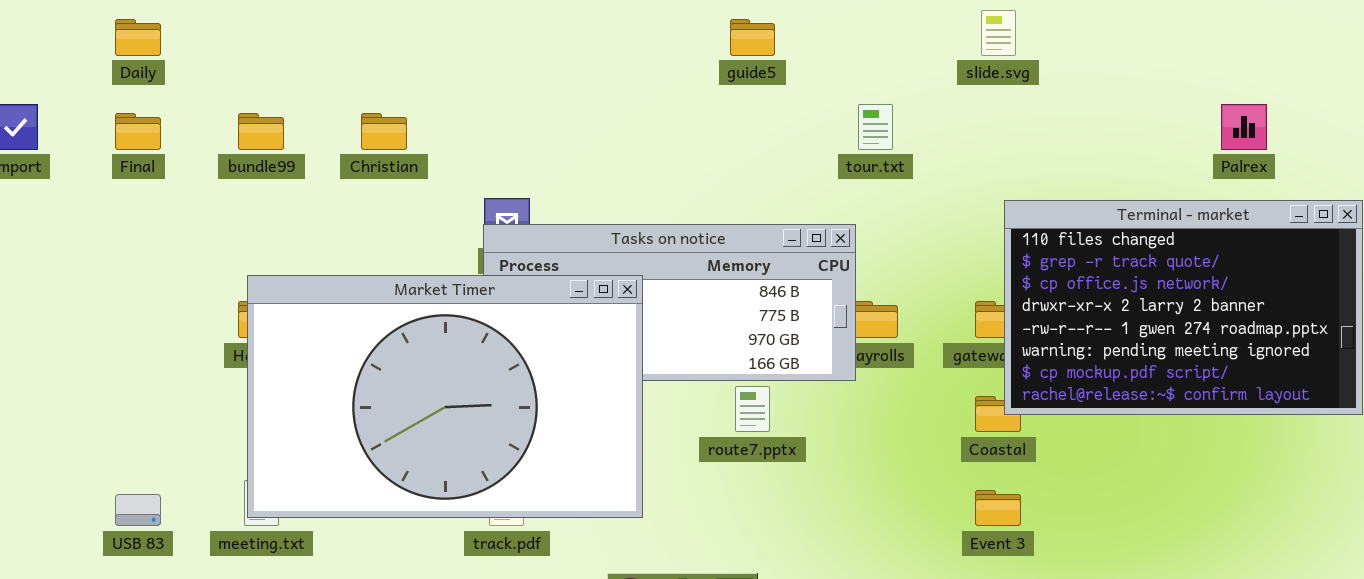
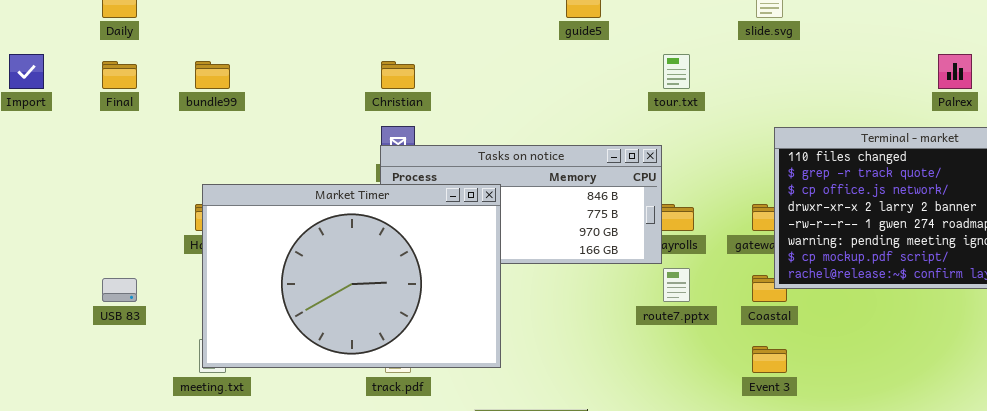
Christian: [361,113,407,150] -> [381,61,415,89], moved
route7.pptx: [735,386,770,432] -> [663,268,690,302], moved
USB 83: [115,494,161,526] -> [102,278,137,302], moved

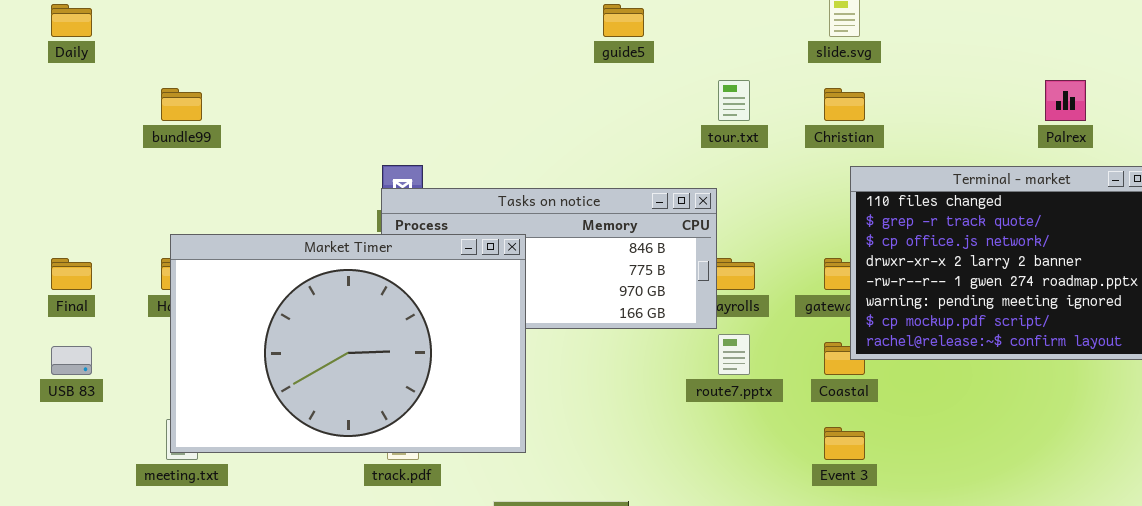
Final: [102,61,137,89] -> [51,258,92,290], moved
Christian: [381,61,415,89] -> [824,88,865,121], moved

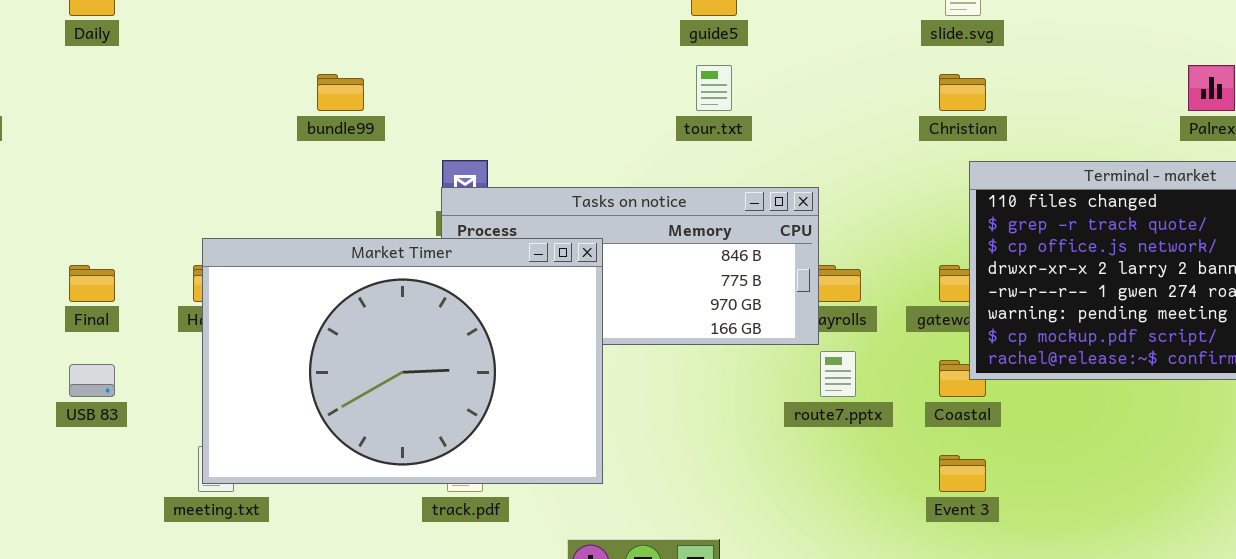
tour.txt: [718,80,750,121] -> [696,65,732,111], moved
bundle99: [161,88,202,121] -> [317,74,364,111], moved

